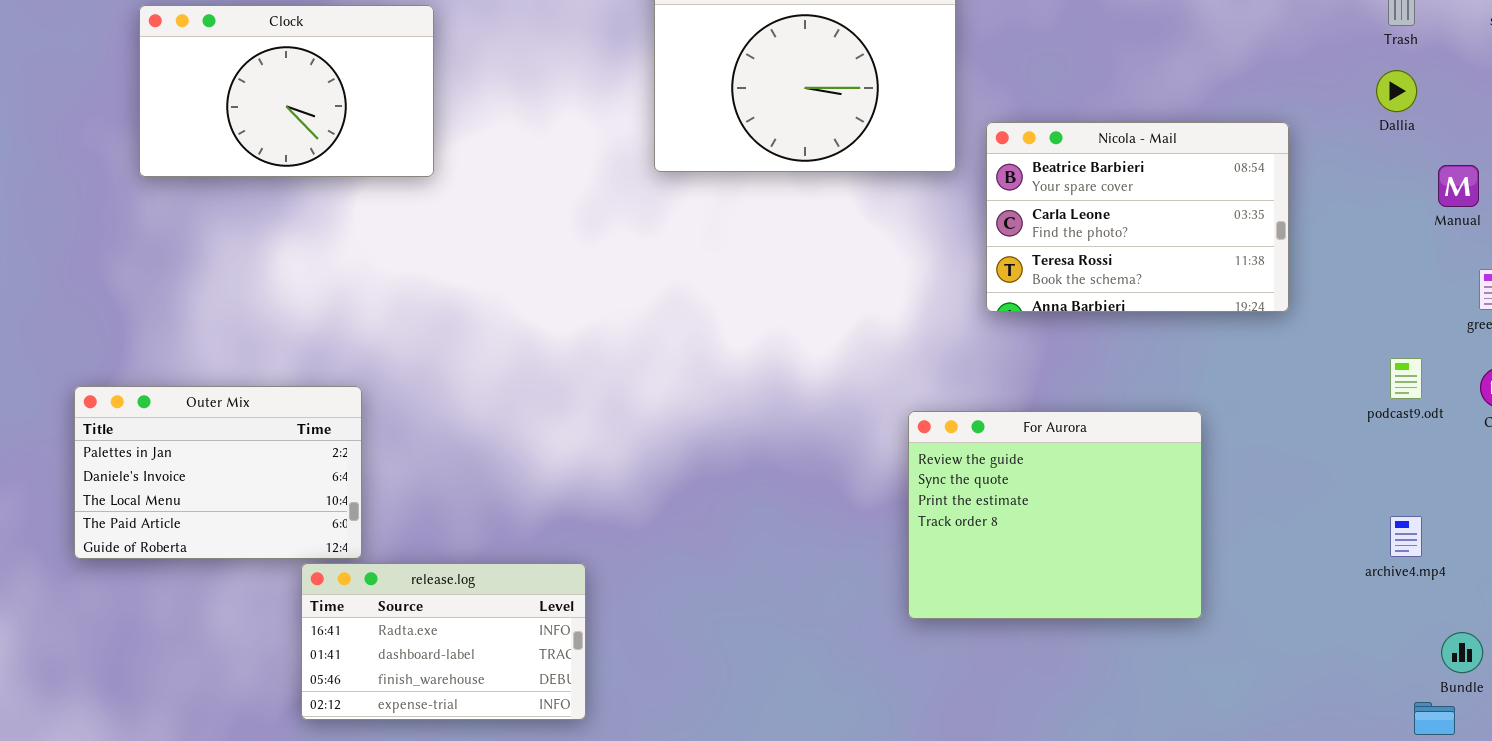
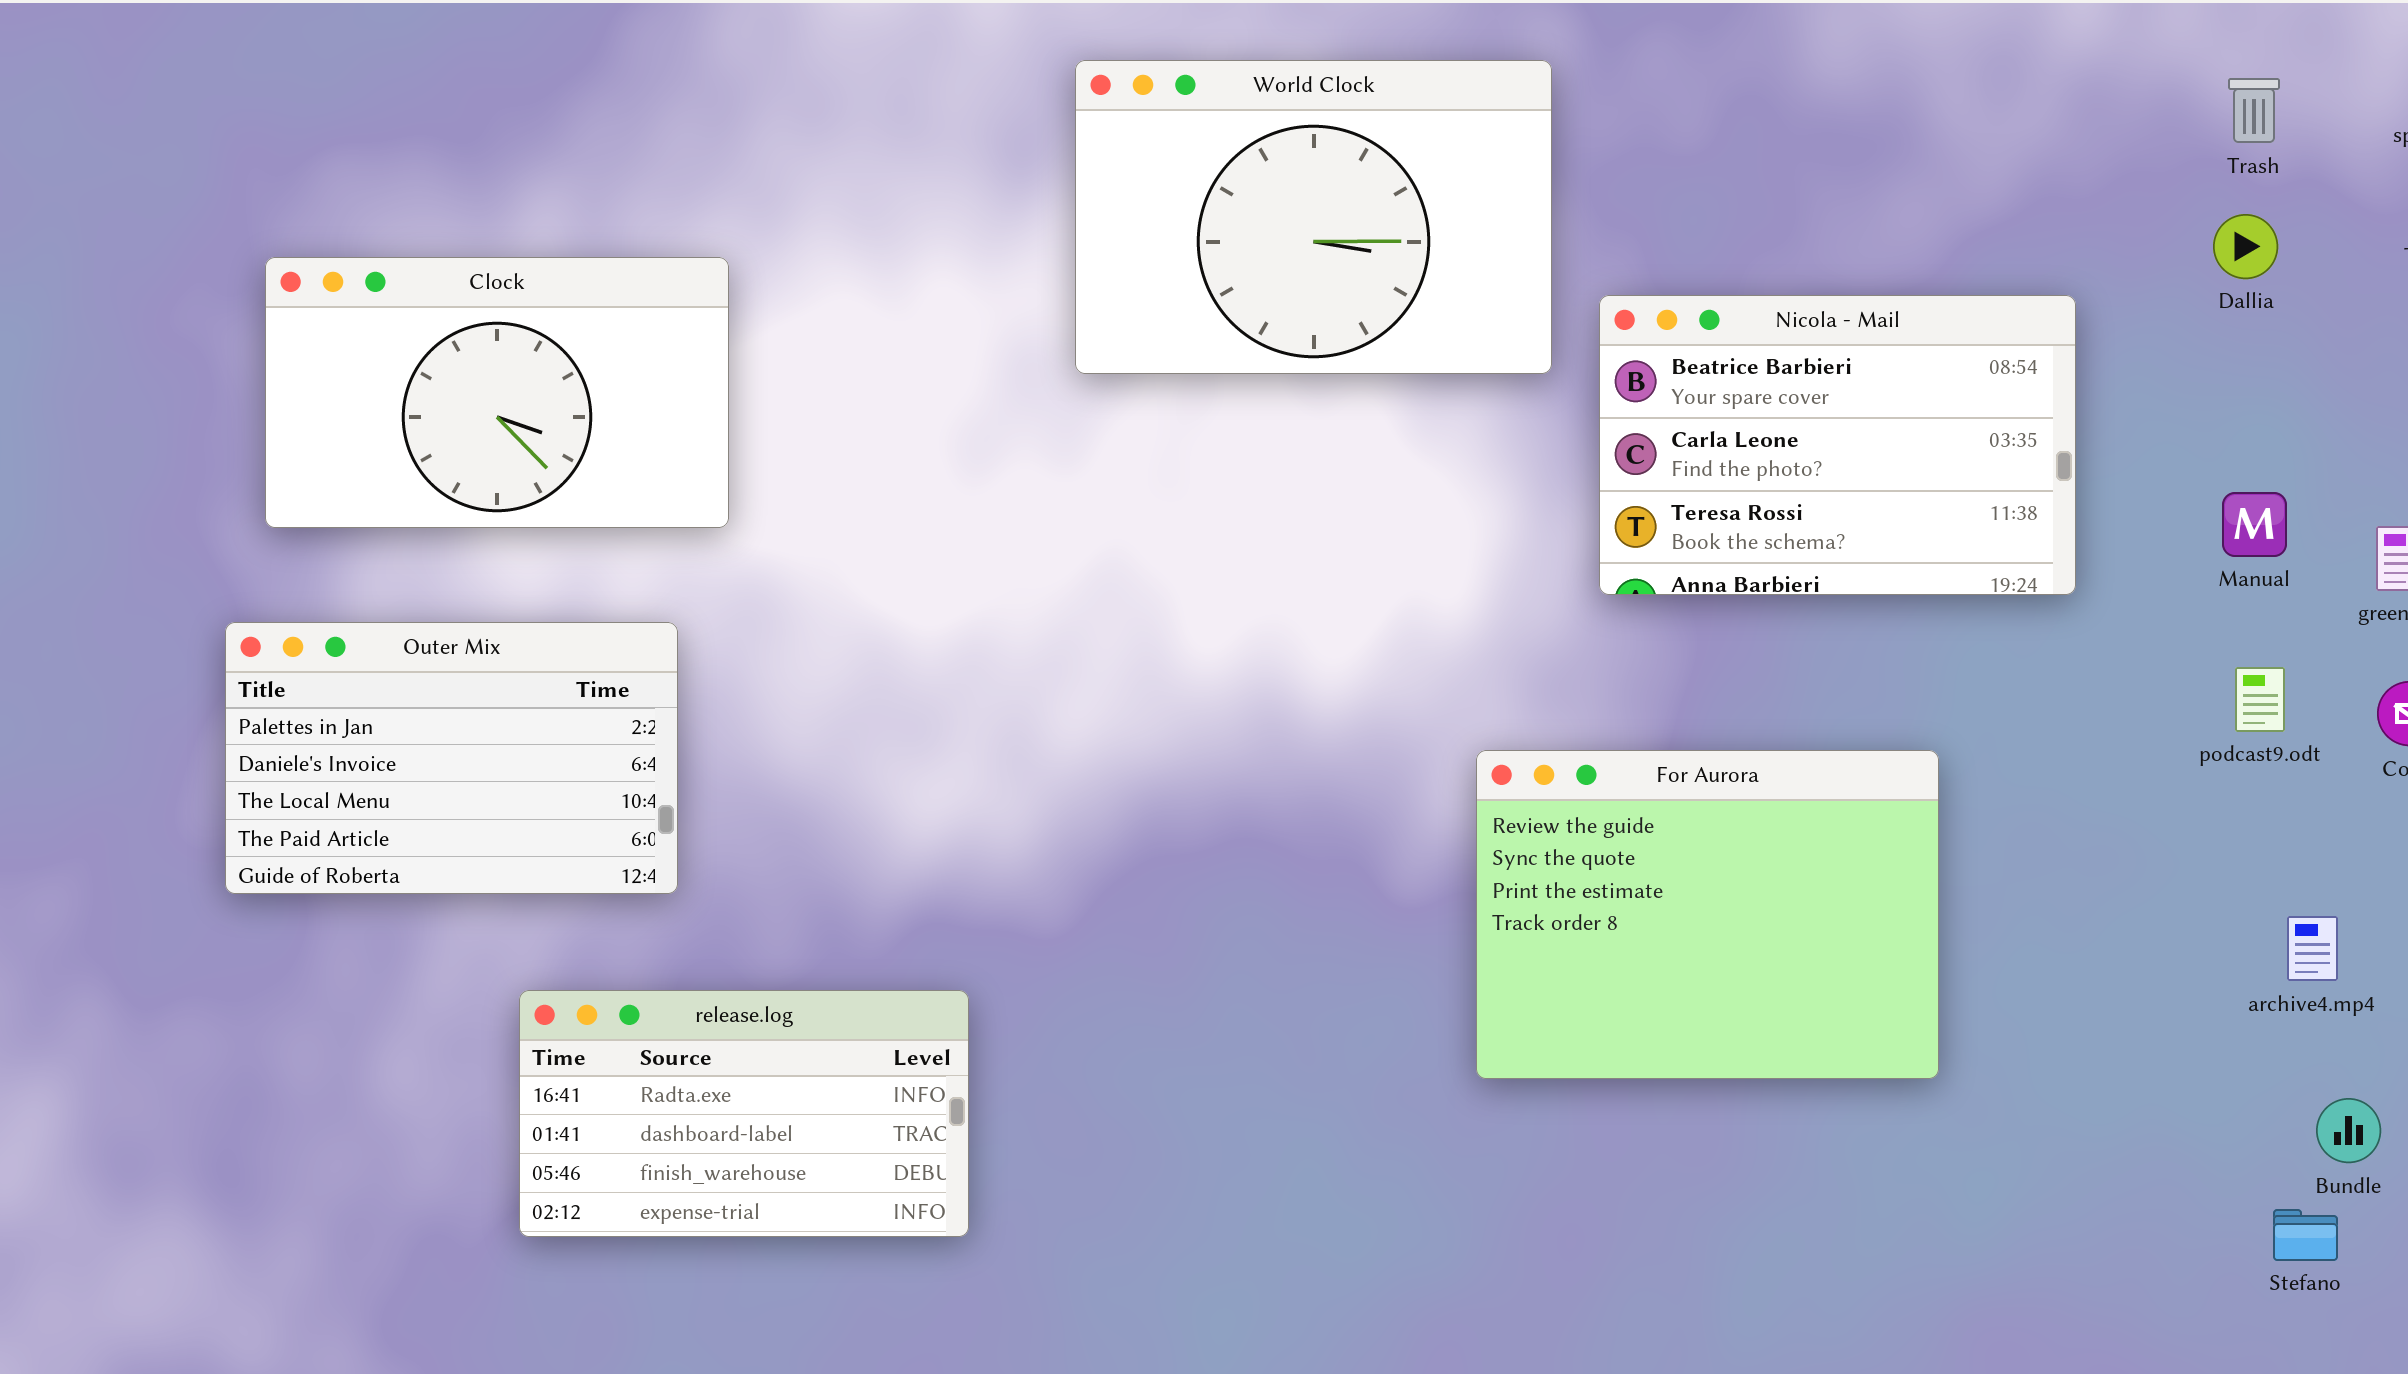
Clock: [139,5,434,177] -> [265,257,729,528], moved
Manual: [1438,165,1479,207] -> [2222,492,2287,557], moved
Outer Mix: [74,386,362,559] -> [225,622,678,894], moved
archive4.mp4: [1390,516,1422,557] -> [2287,916,2338,981], moved

